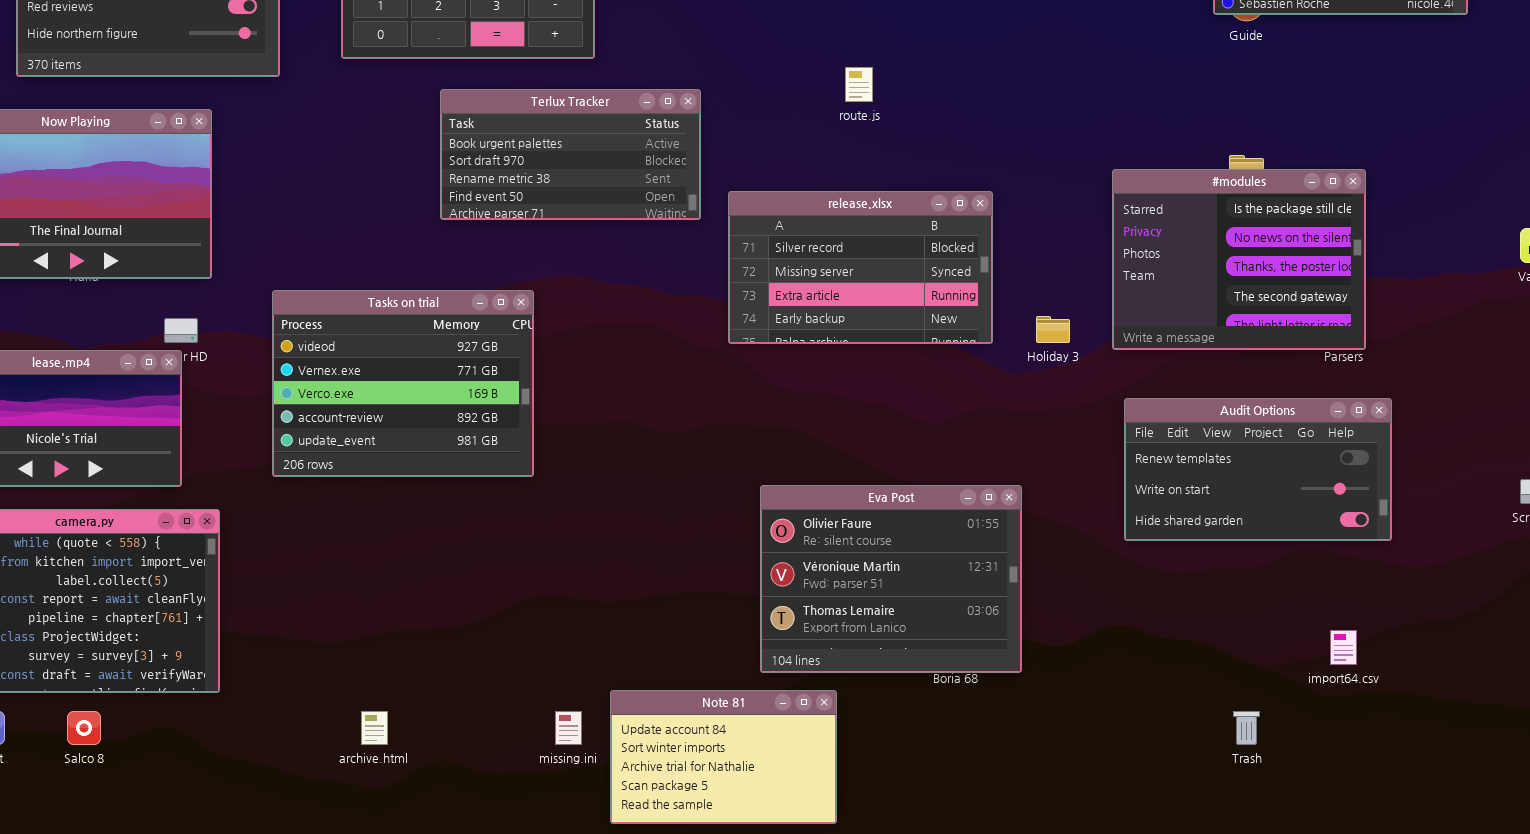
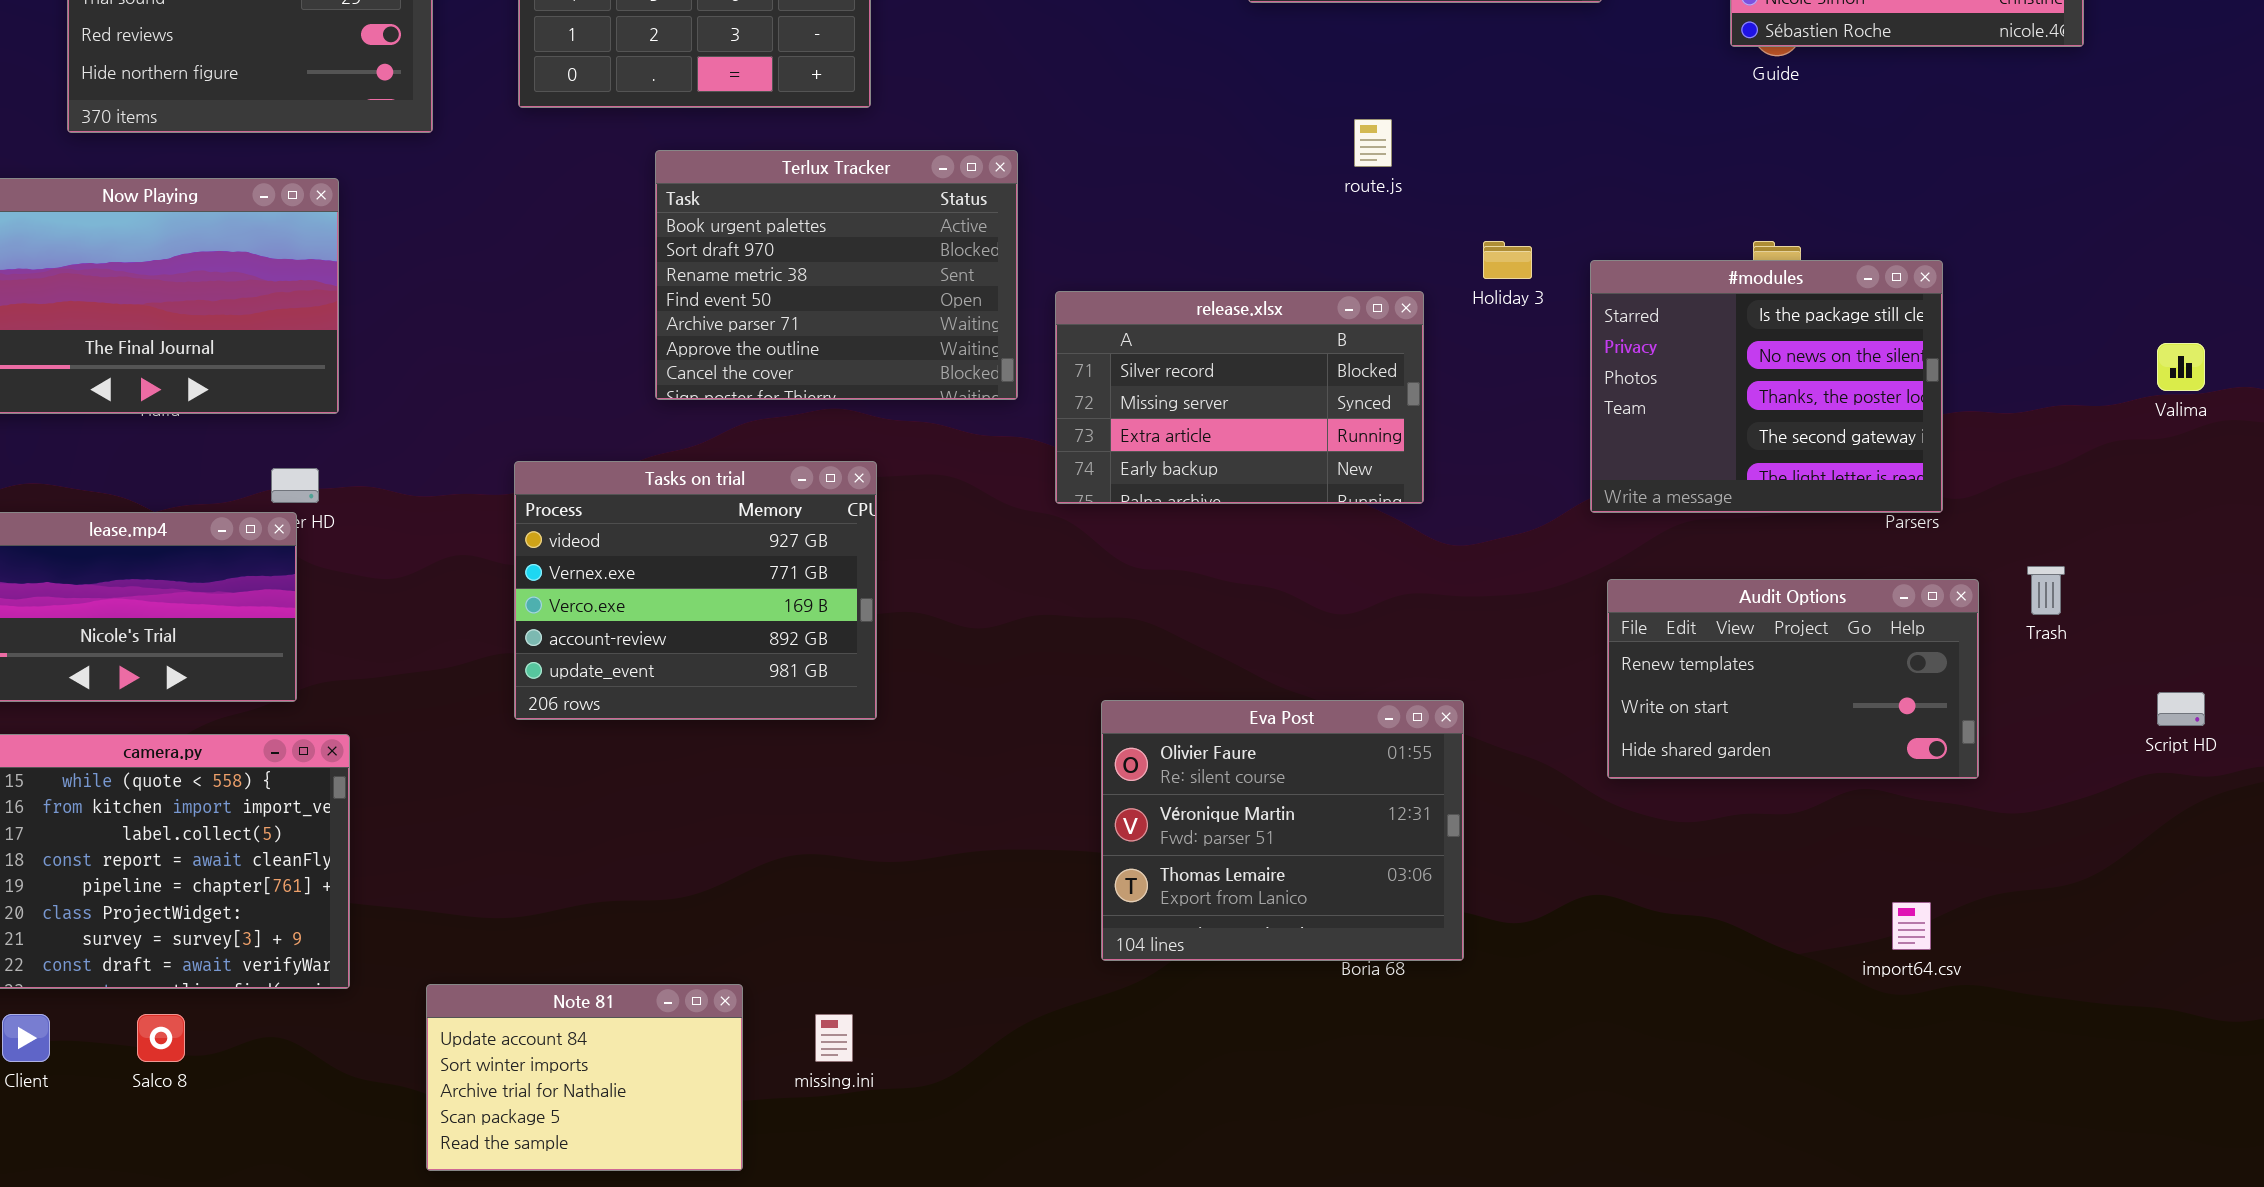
route.js: [845,67,873,102] -> [1354,119,1392,167], moved
Terlux Tracker: [440,89,701,220] -> [655,150,1018,400], resized
Tasks on trial: [272,290,534,477] -> [514,461,877,720], moved
Holiday 3: [1036,316,1070,343] -> [1483,241,1532,279], moved
Note 81: [610,690,837,824] -> [426,984,743,1171], moved
Trash: [1233,711,1260,745] -> [2027,566,2065,615], moved

